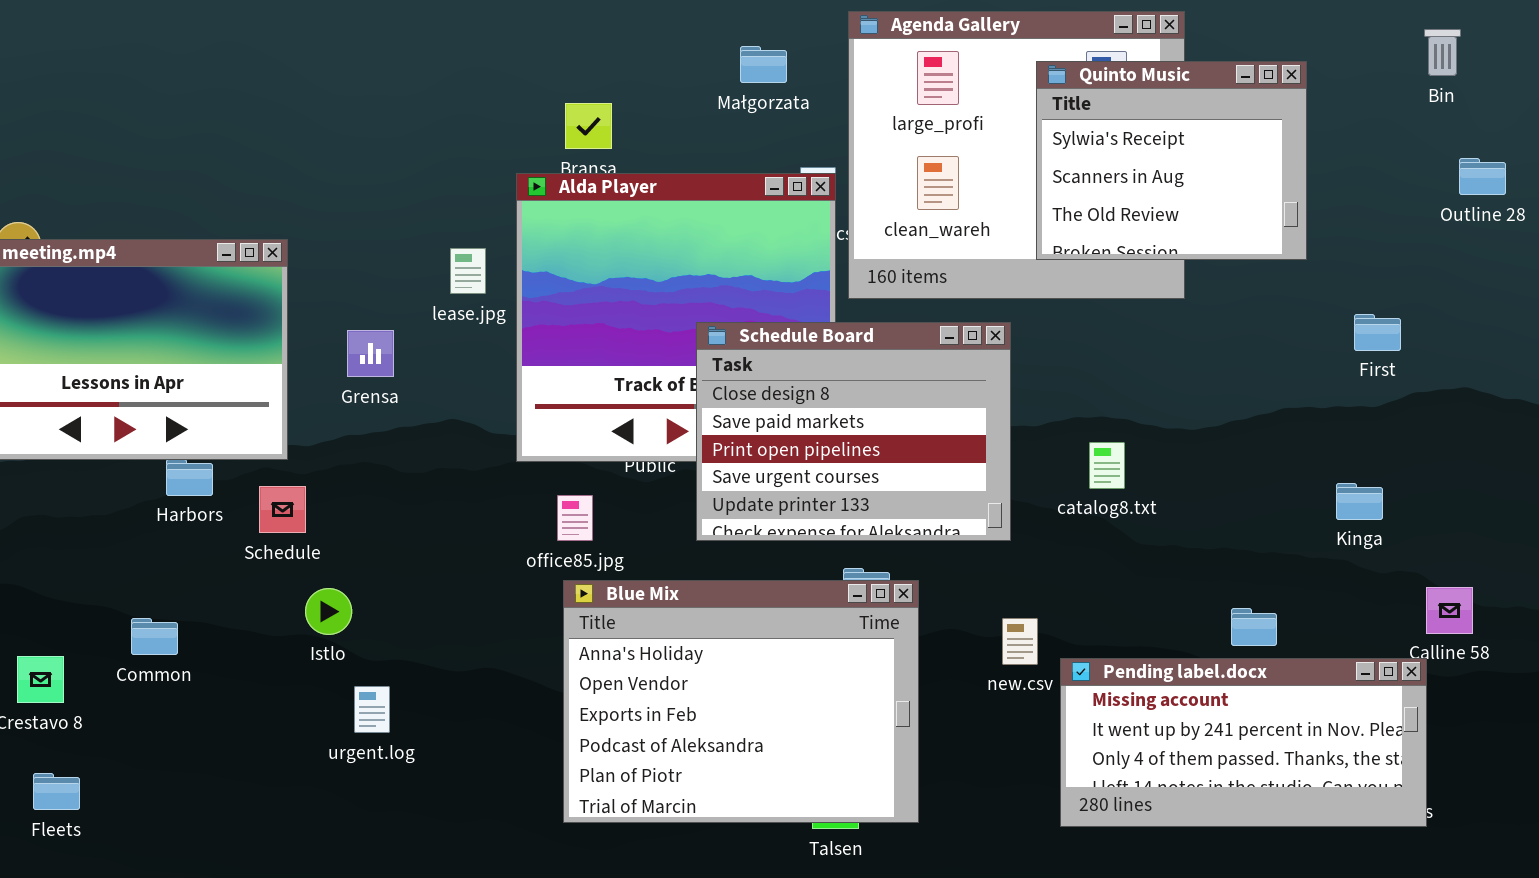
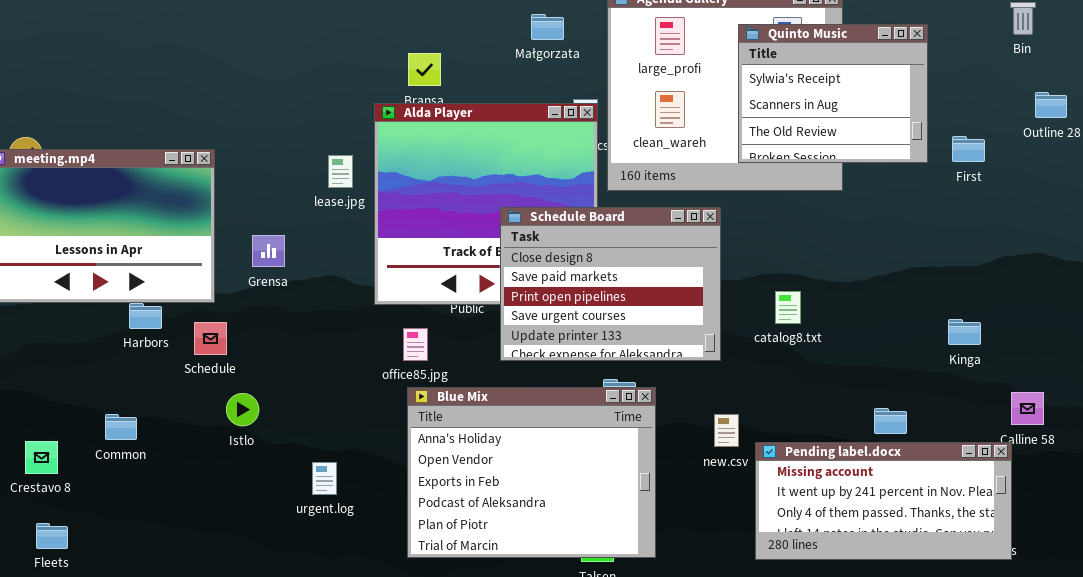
First: [1354,314,1401,351] -> [952,136,985,162], moved
Grensa: [347,330,394,377] -> [252,235,285,267], moved
urgent.log: [354,686,390,733] -> [312,462,337,495], moved

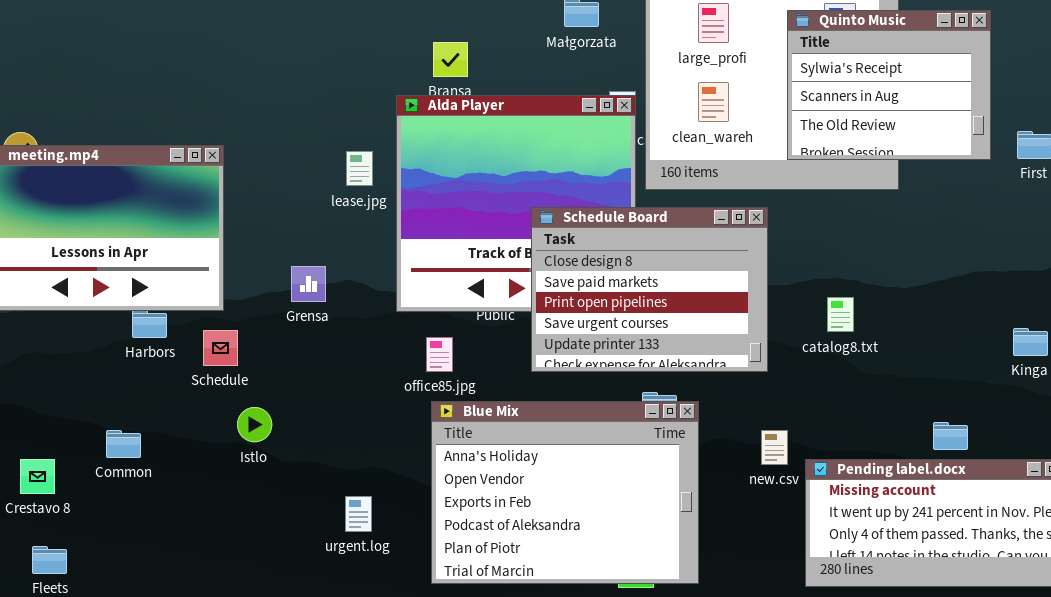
Grensa: [252,235,285,267] -> [291,266,326,302], moved
urgent.log: [312,462,337,495] -> [345,496,372,532], moved

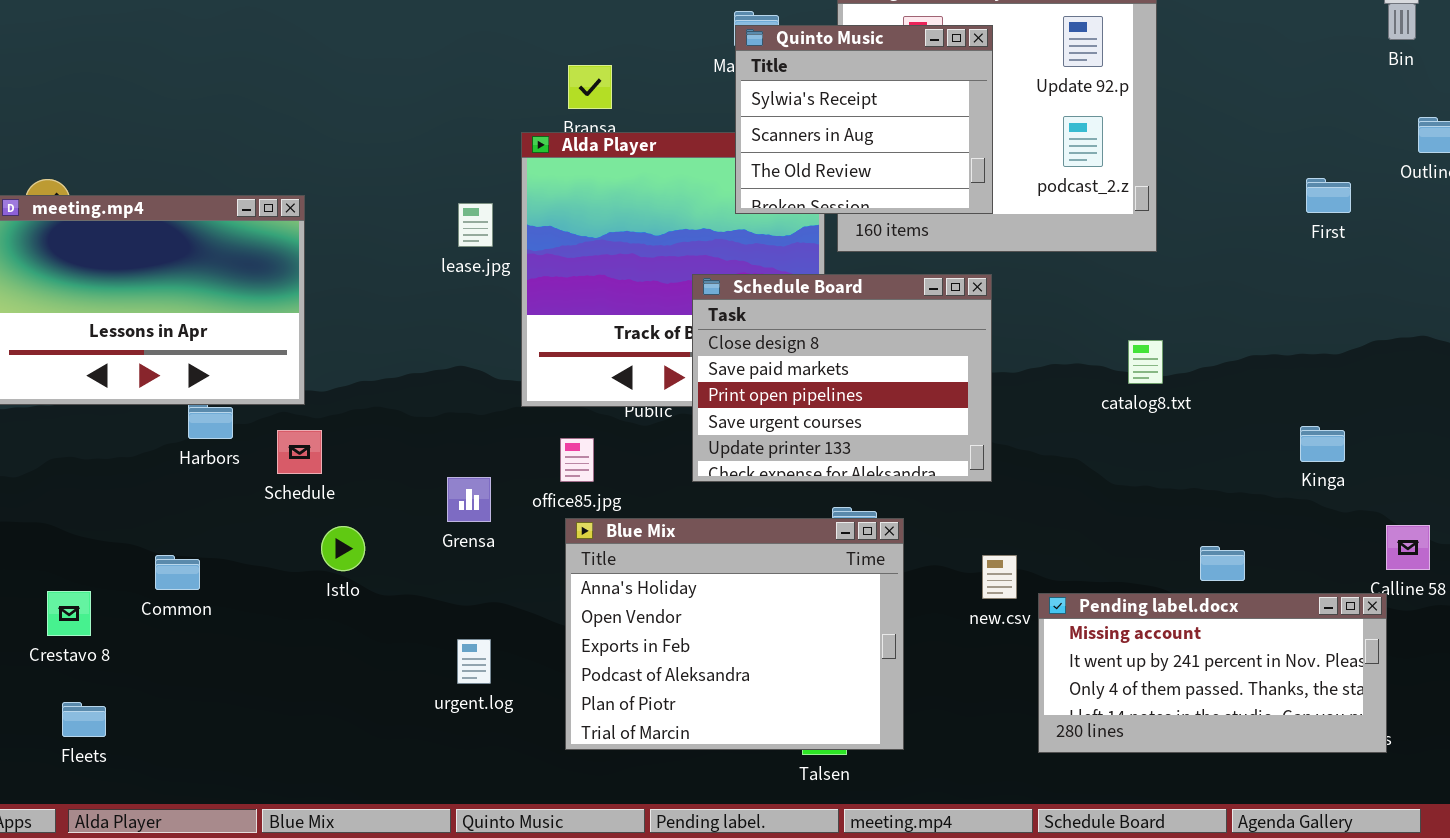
Quinto Music: [787,10,991,160] -> [735,25,993,214], moved
Grensa: [291,266,326,302] -> [447,477,491,522], moved
catalog8.txt: [827,297,854,332] -> [1128,340,1163,384], moved

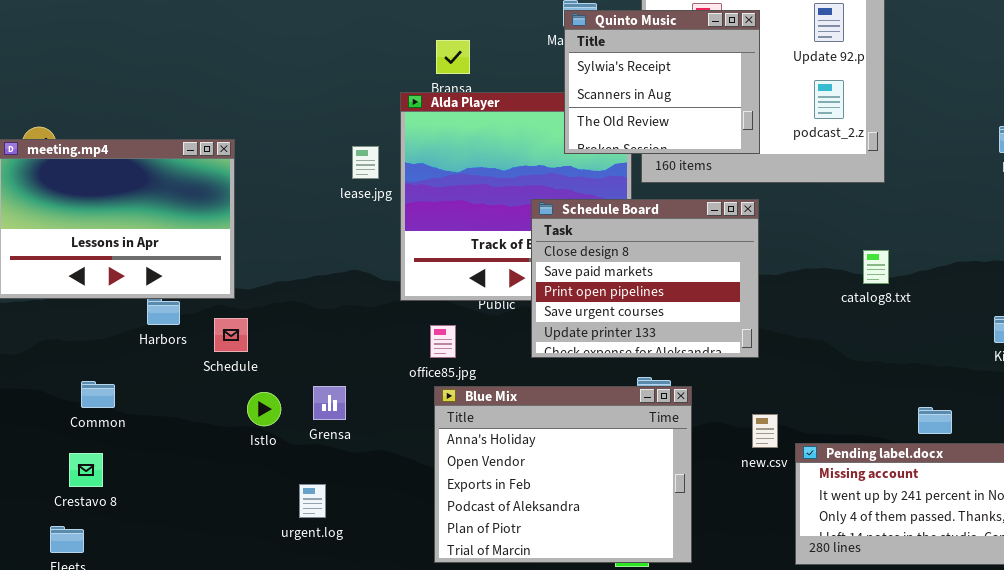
Grensa: [447,477,491,522] -> [313,386,346,420], moved
Common: [155,555,200,590] -> [81,381,115,408], moved
Crestavo 8: [47,591,91,636] -> [69,453,103,487], moved
urgent.log: [457,639,491,684] -> [299,484,326,518], moved

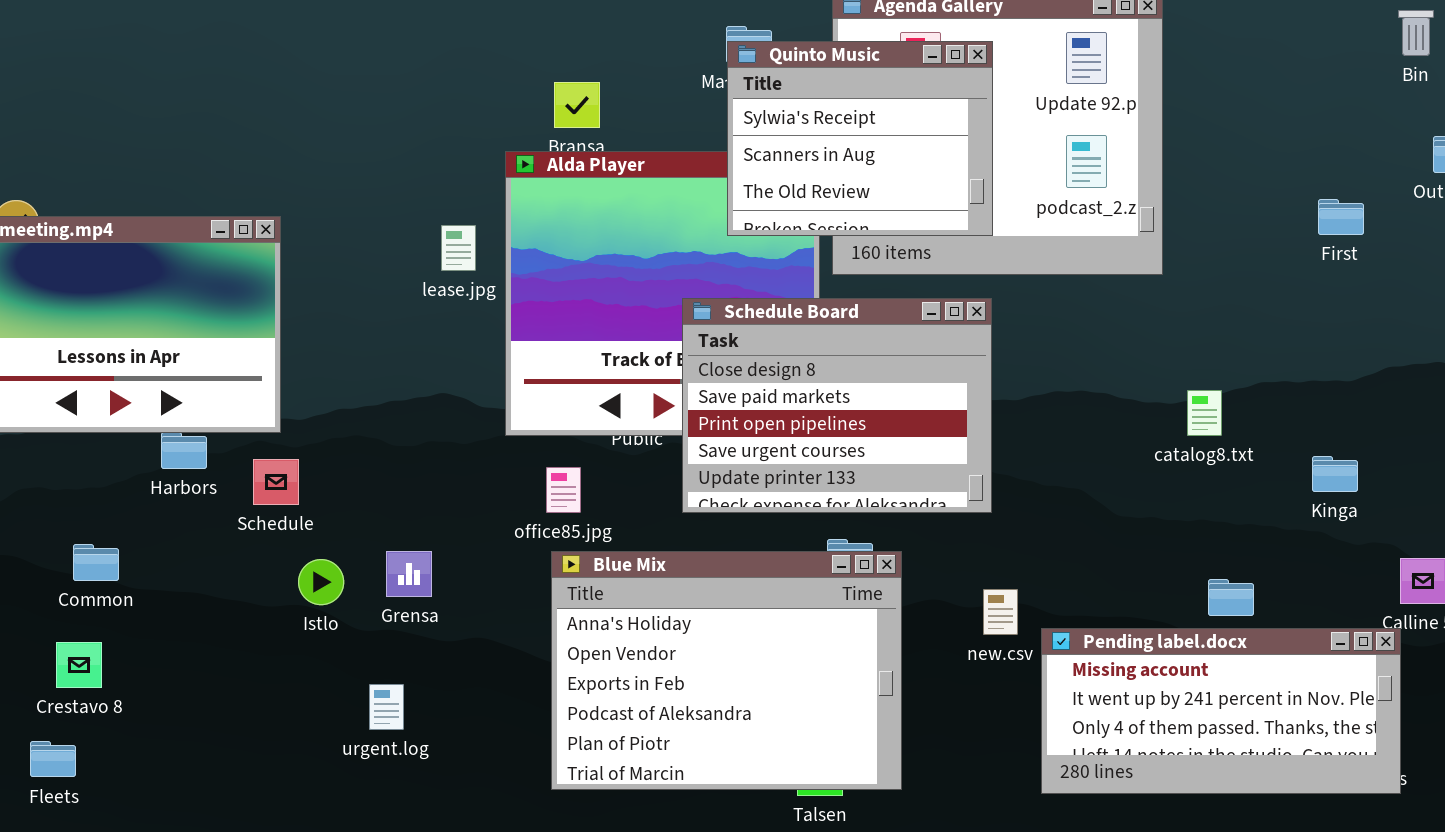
catalog8.txt: [863,250,889,284] -> [1187,390,1222,436], moved

